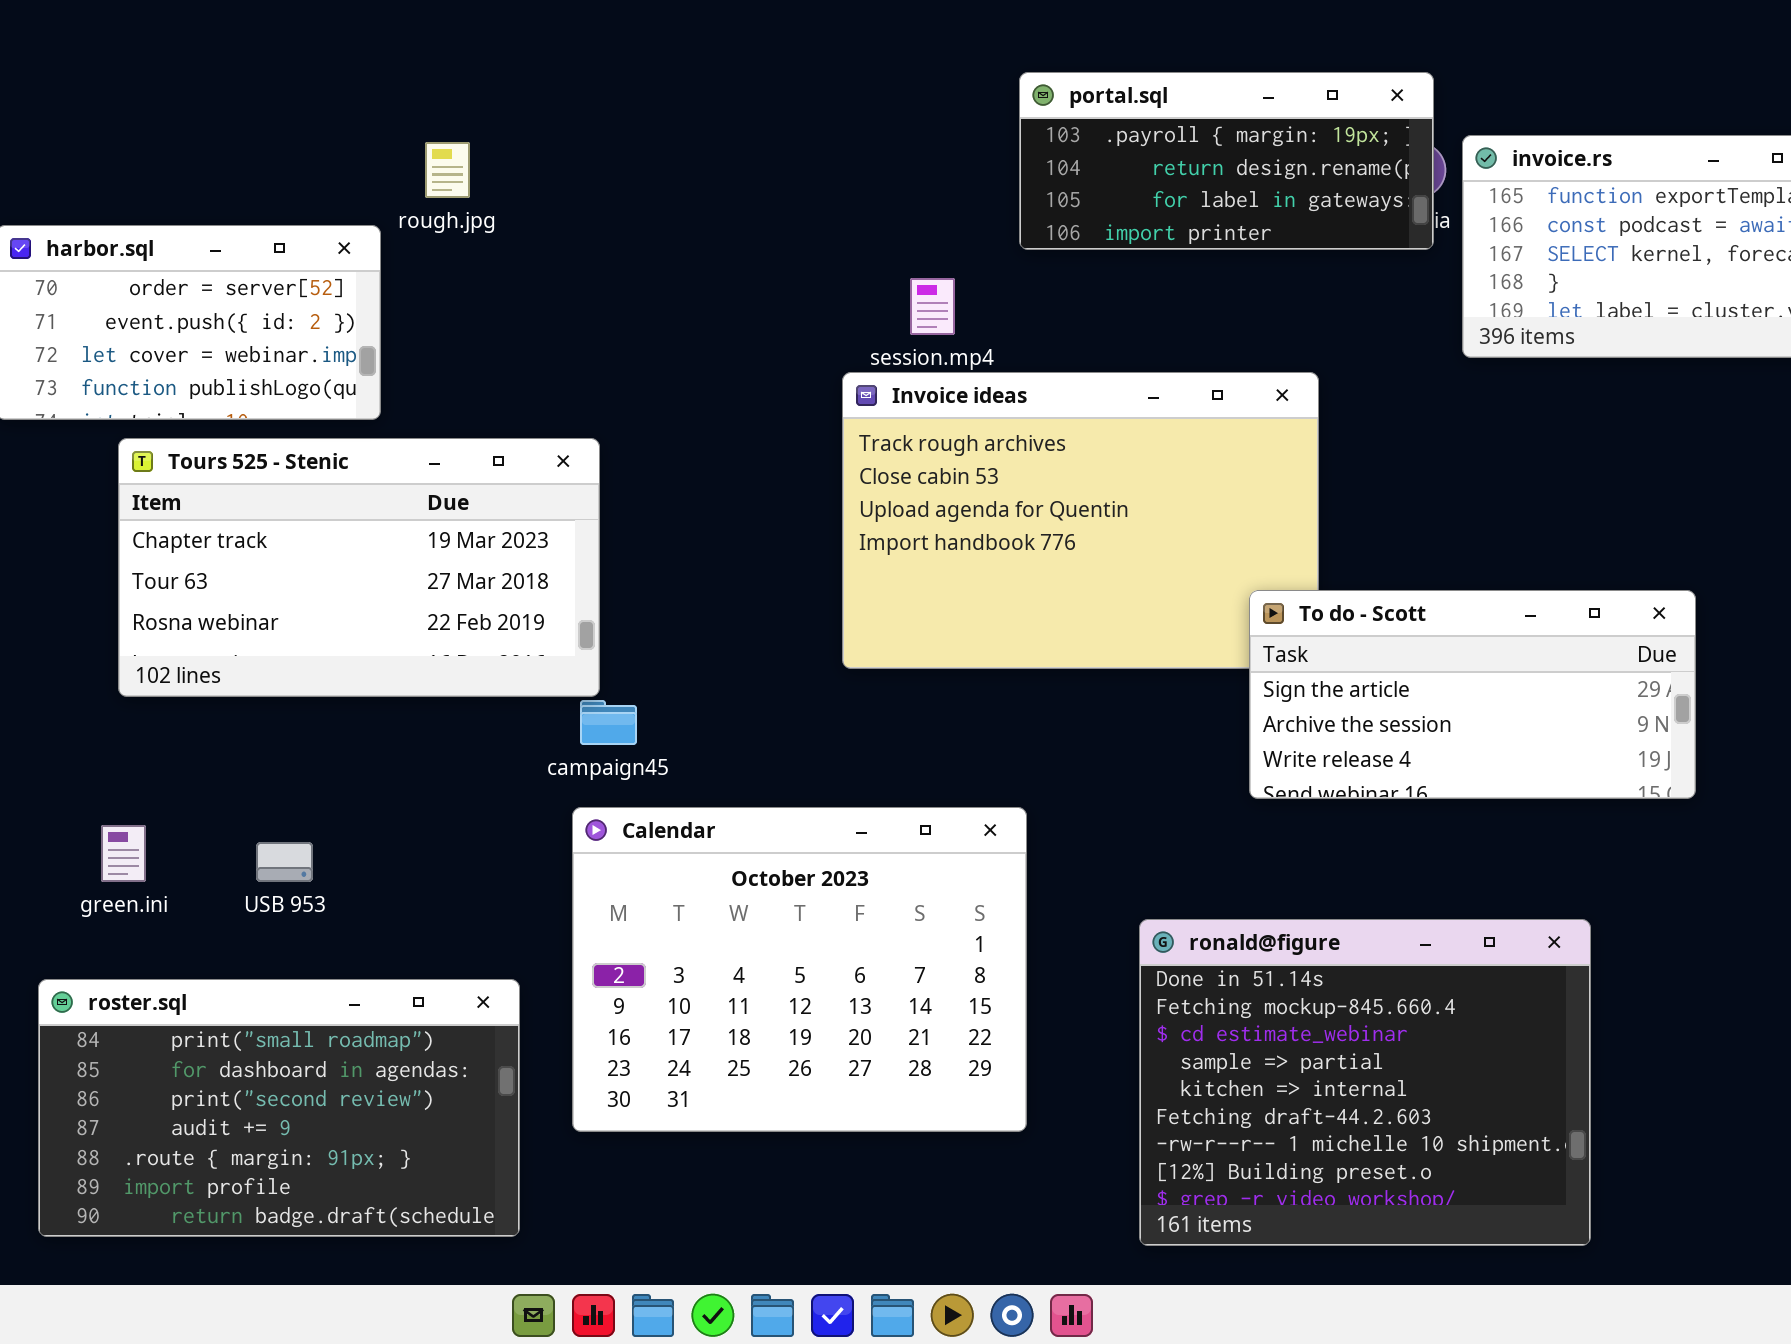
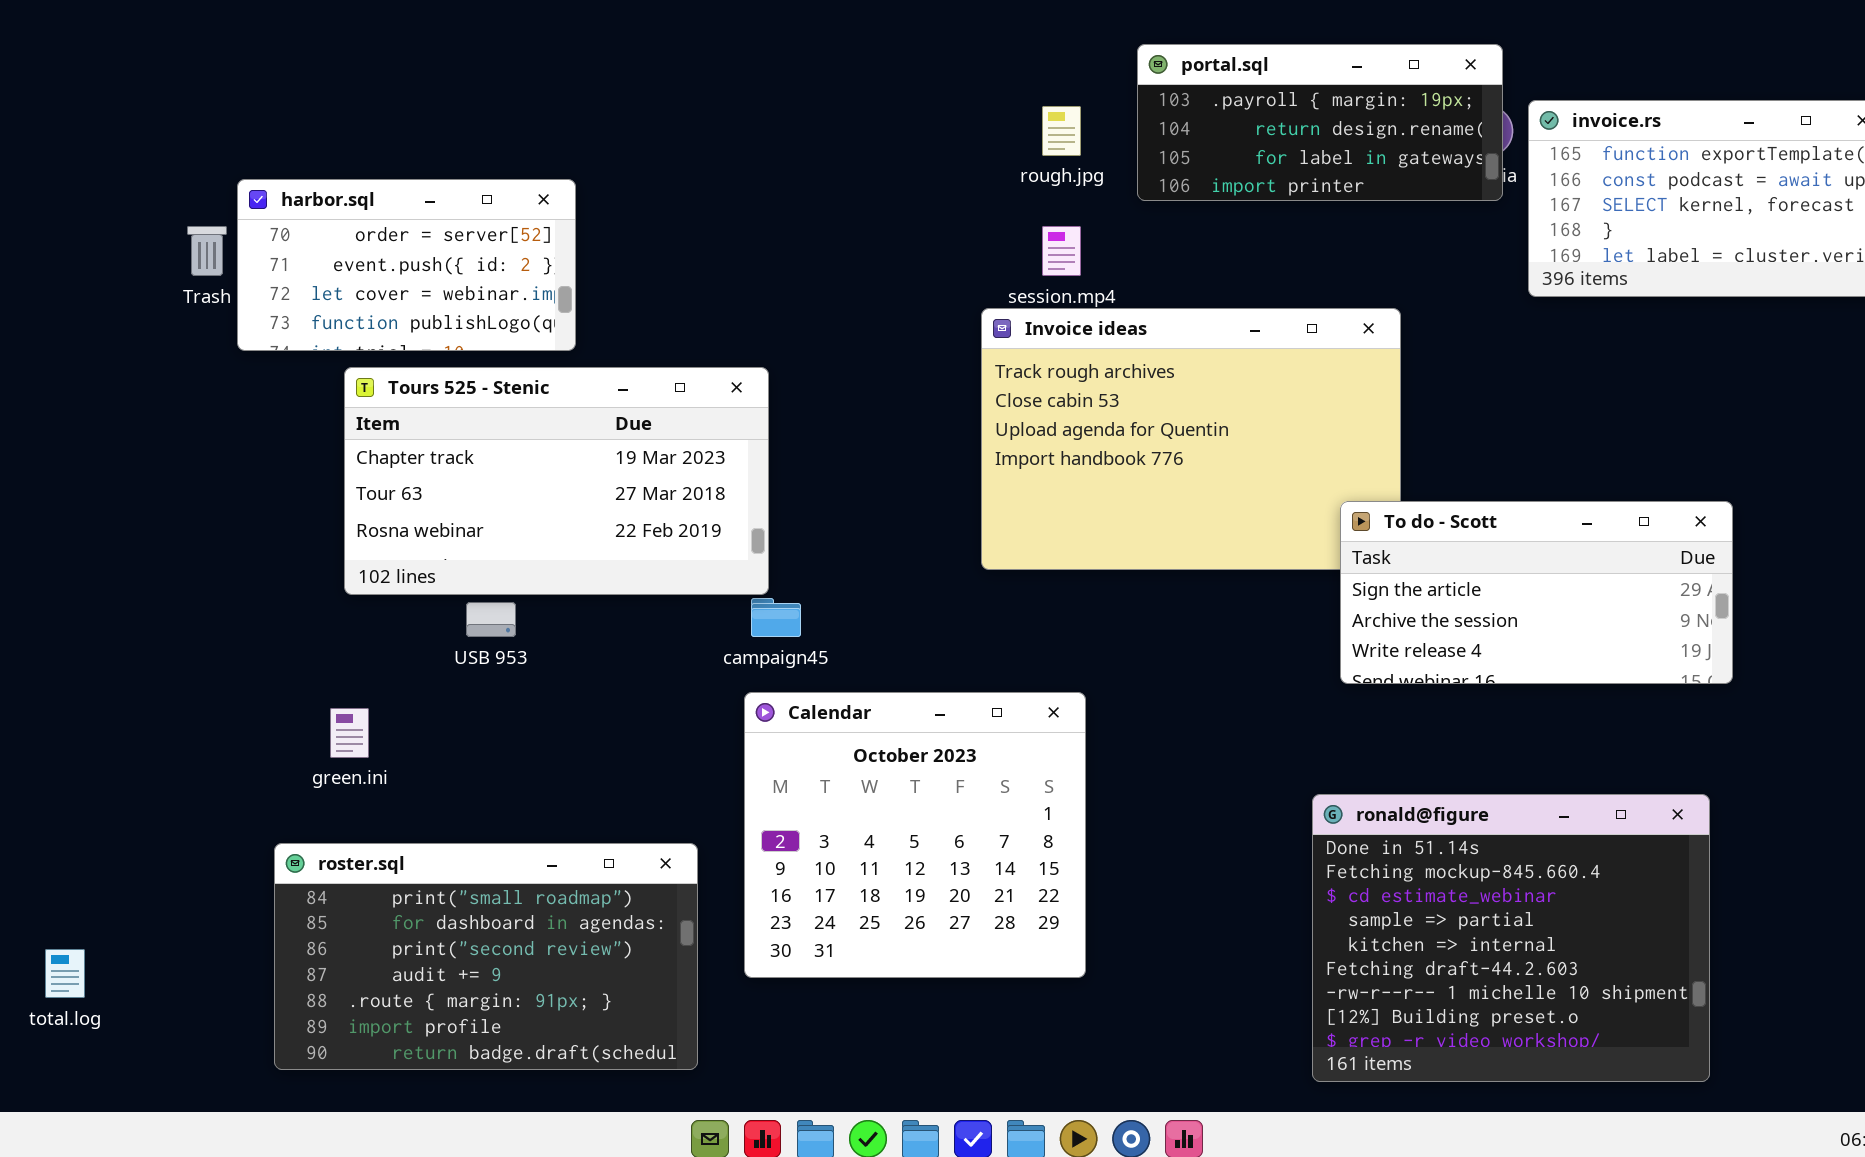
rough.jpg: [425,142,470,198] -> [1042,106,1081,156], moved
Calendar: [572,807,1027,1132] -> [744,692,1086,978], resized
USB 953: [256,842,313,882] -> [466,602,516,637], moved
ronald@figure: [1139,919,1591,1246] -> [1312,794,1710,1082], moved

